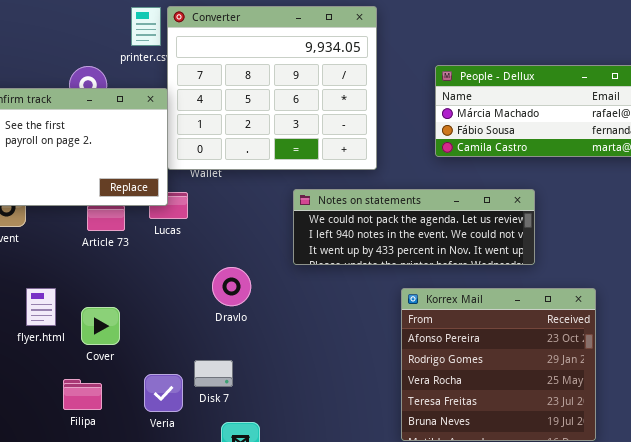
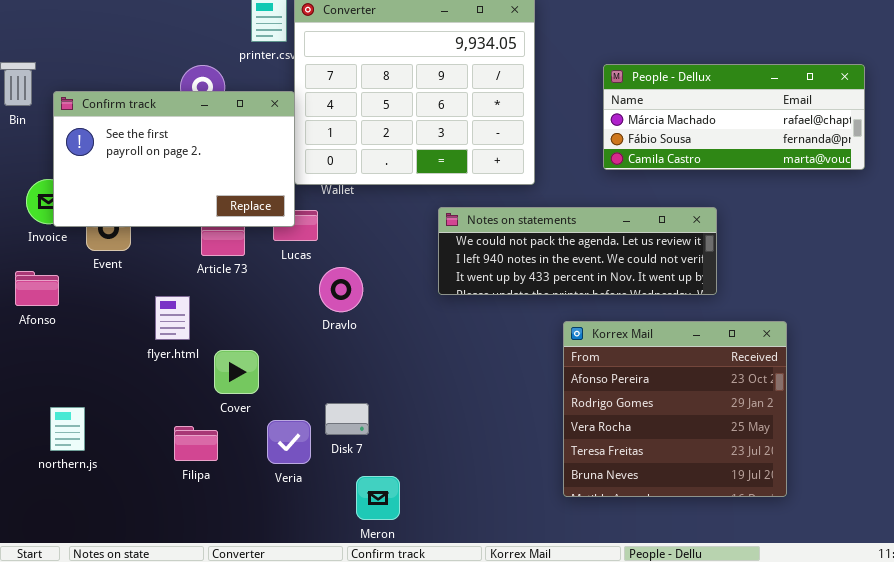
Dravlo: [212,267,251,306] -> [319,267,363,312], moved
flyer.html: [26,288,56,326] -> [155,296,190,340], moved
Cover: [81,307,120,345] -> [214,350,259,394], moved

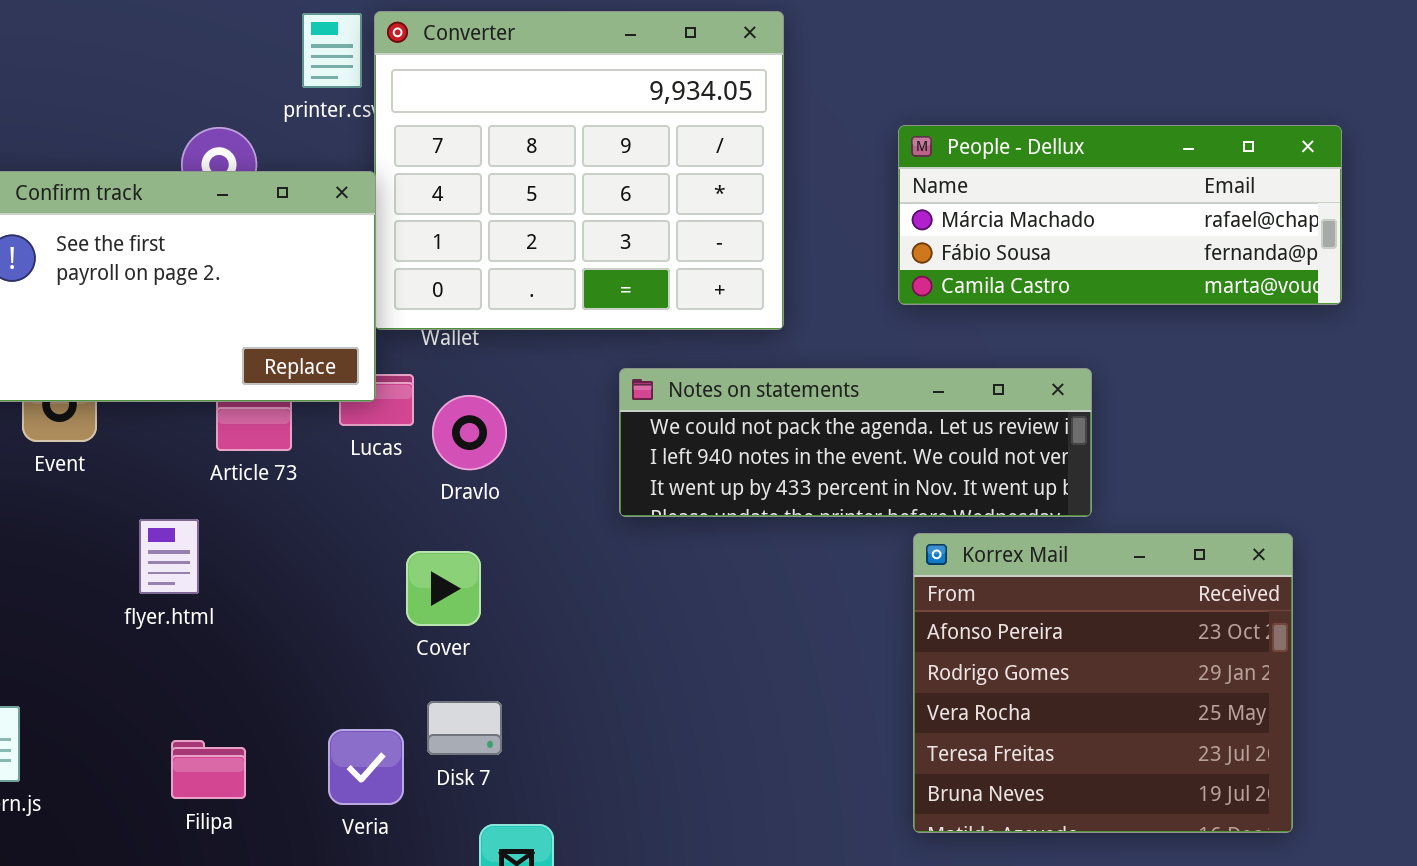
Dravlo: [319,267,363,312] -> [432,395,507,470], moved
Korrex Mail: [563,321,787,497] -> [913,533,1293,833], moved
Cover: [214,350,259,394] -> [406,551,481,626], moved

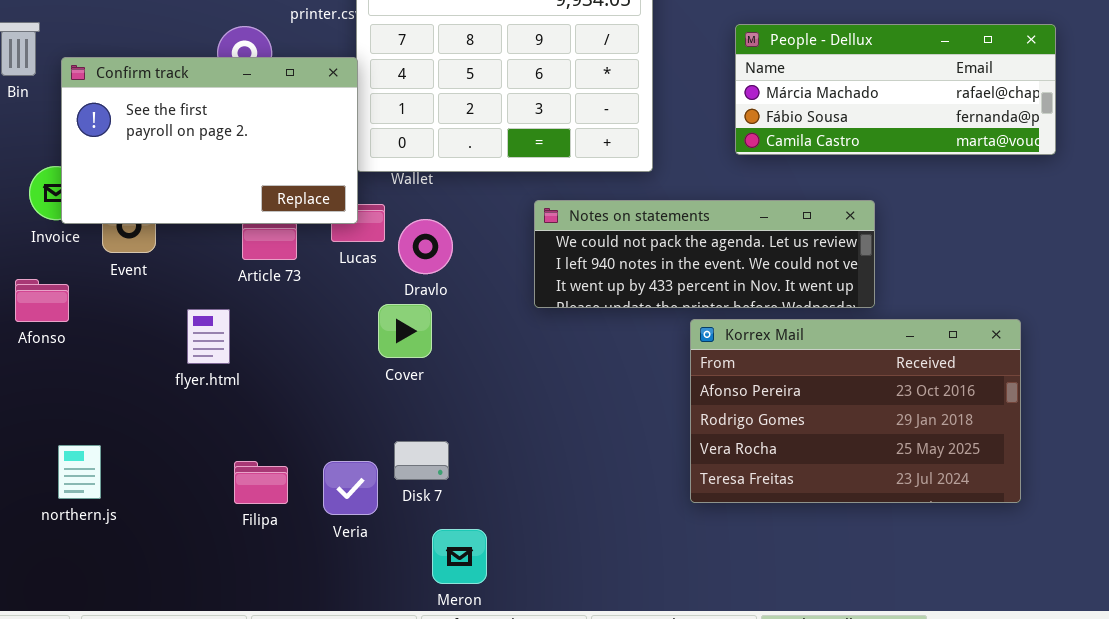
Korrex Mail: [913,533,1293,833] -> [690,319,1021,503], resized
Cover: [406,551,481,626] -> [378,304,432,358], moved
Filipa: [171,740,246,799] -> [234,461,288,504], moved

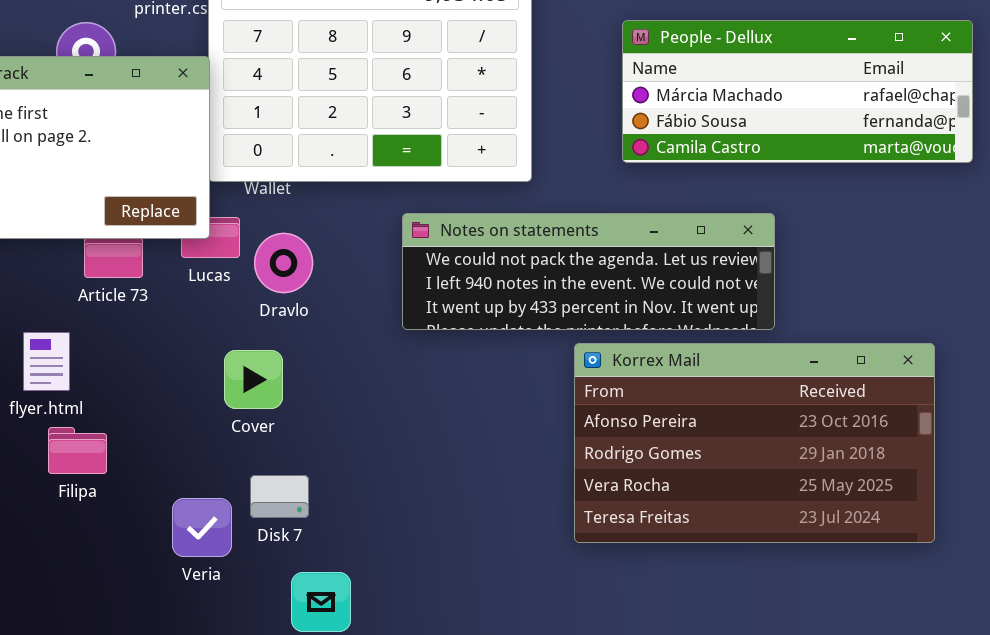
Cover: [378,304,432,358] -> [224,350,283,409], moved
Filipa: [234,461,288,504] -> [48,427,107,474], moved

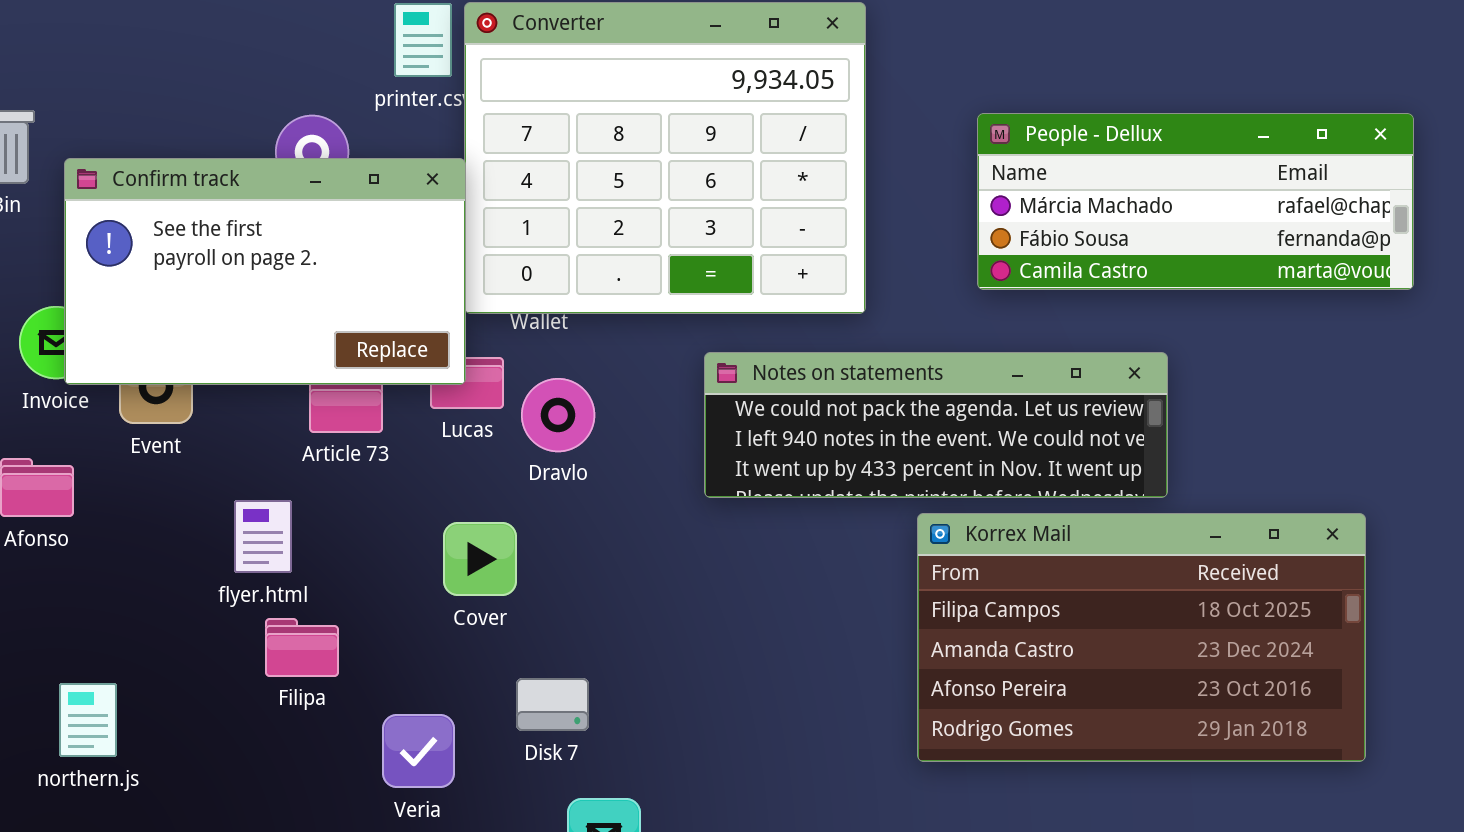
Korrex Mail: [574,343,935,543] -> [917,513,1366,762], scrolled up 2 rows
Cover: [224,350,283,409] -> [443,522,517,596], moved
Veria: [172,498,232,557] -> [382,714,455,788], moved

